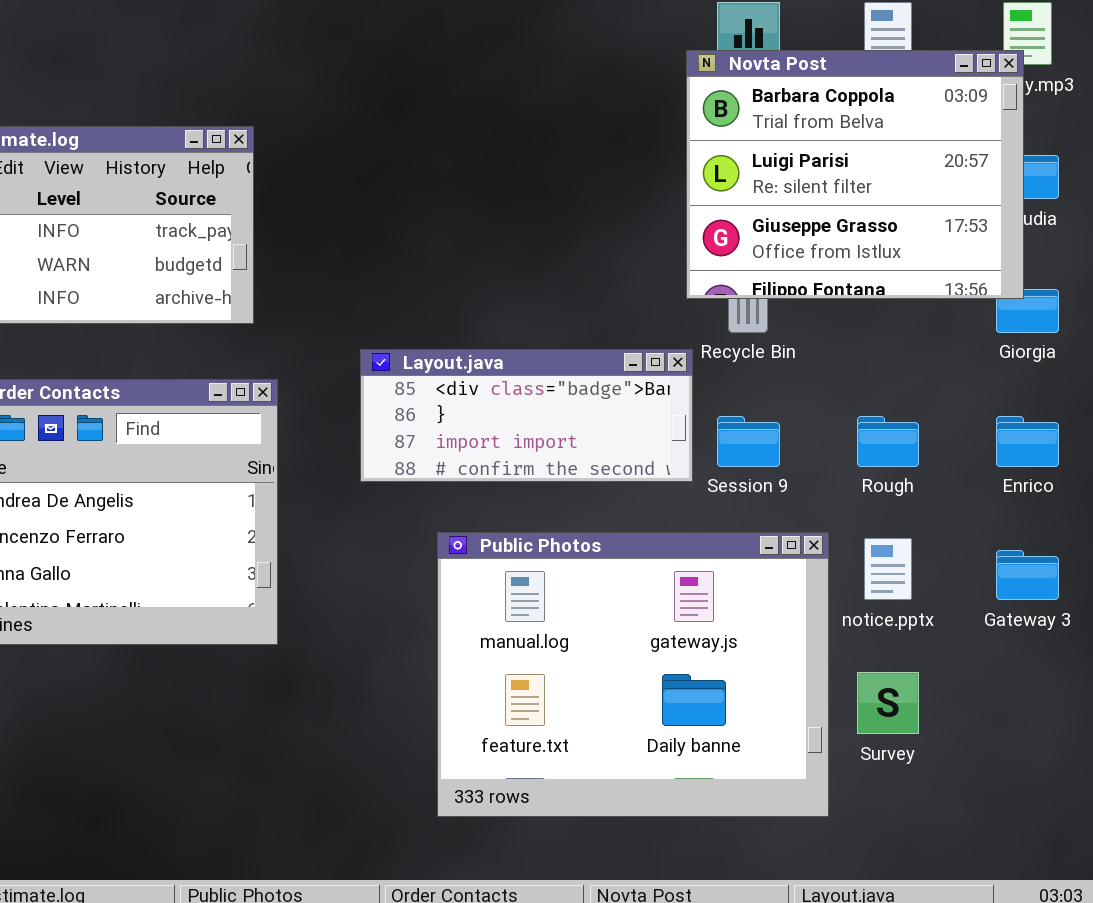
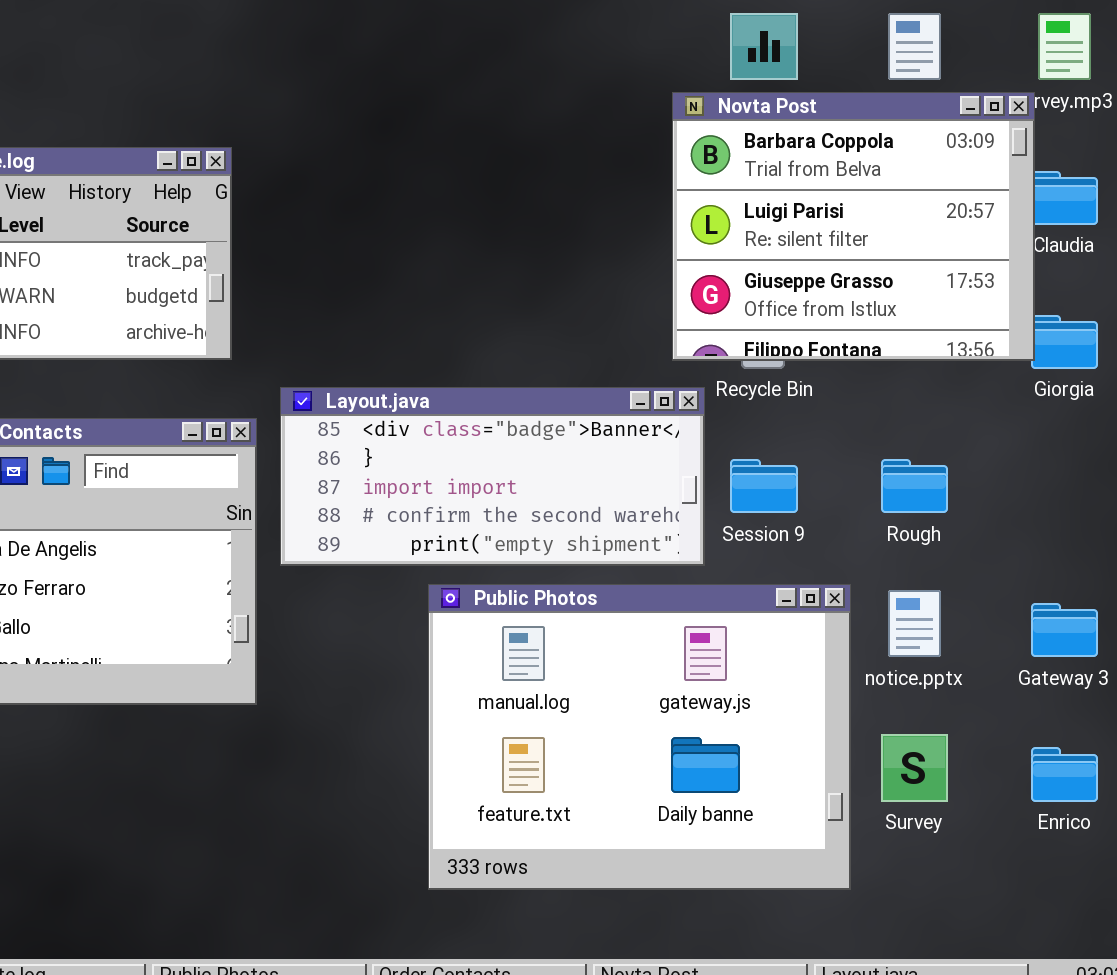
Novta Post: [686,50,1024,299] -> [672,92,1035,361], moved
Layout.java: [360,349,693,482] -> [280,387,705,566], resized
Enrico: [996,416,1059,467] -> [1031,747,1098,802], moved

